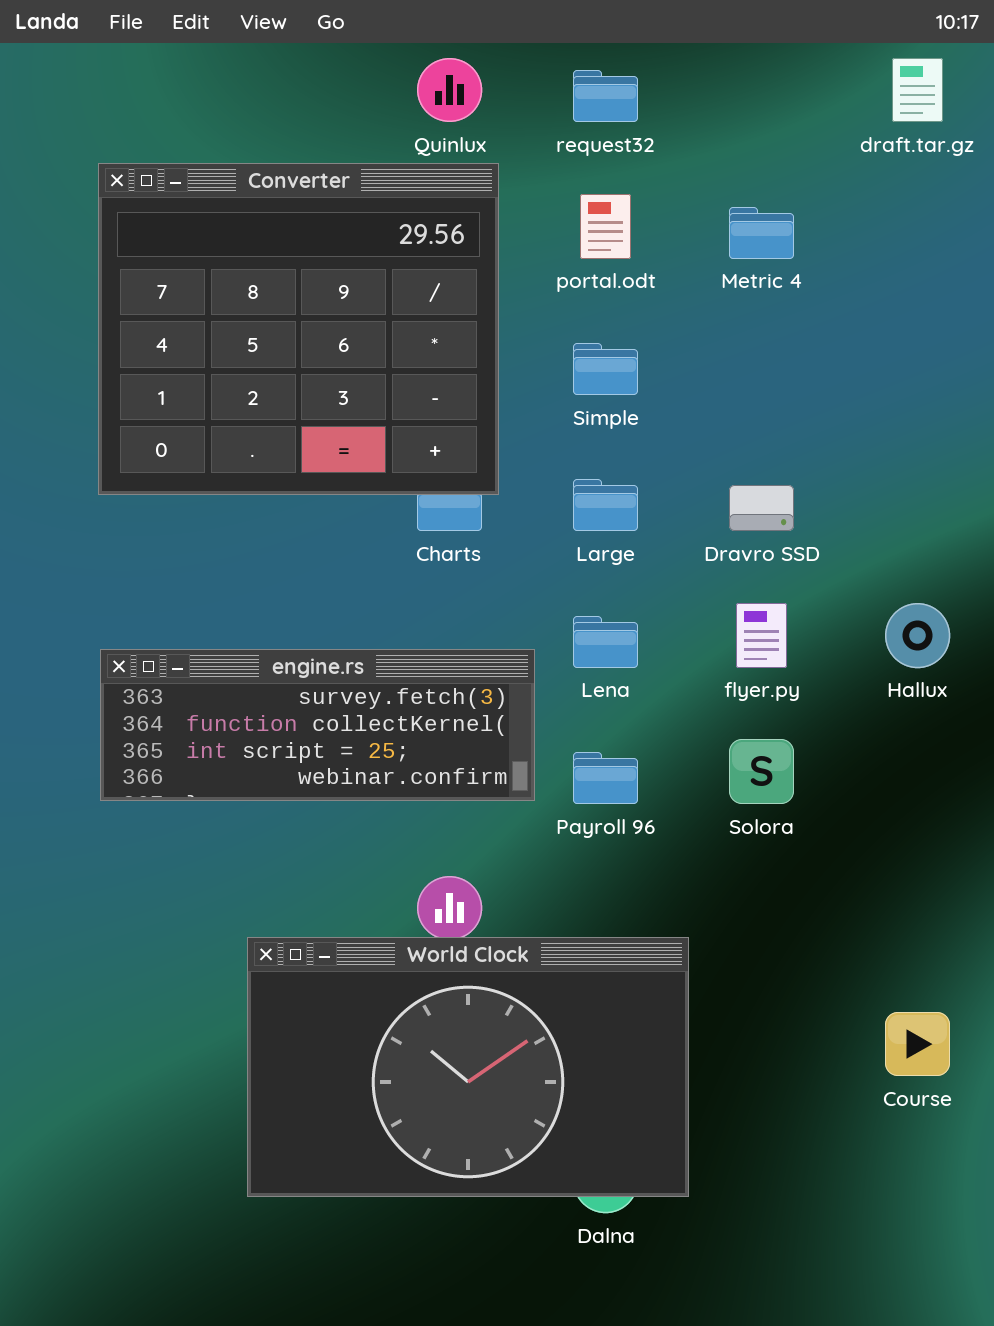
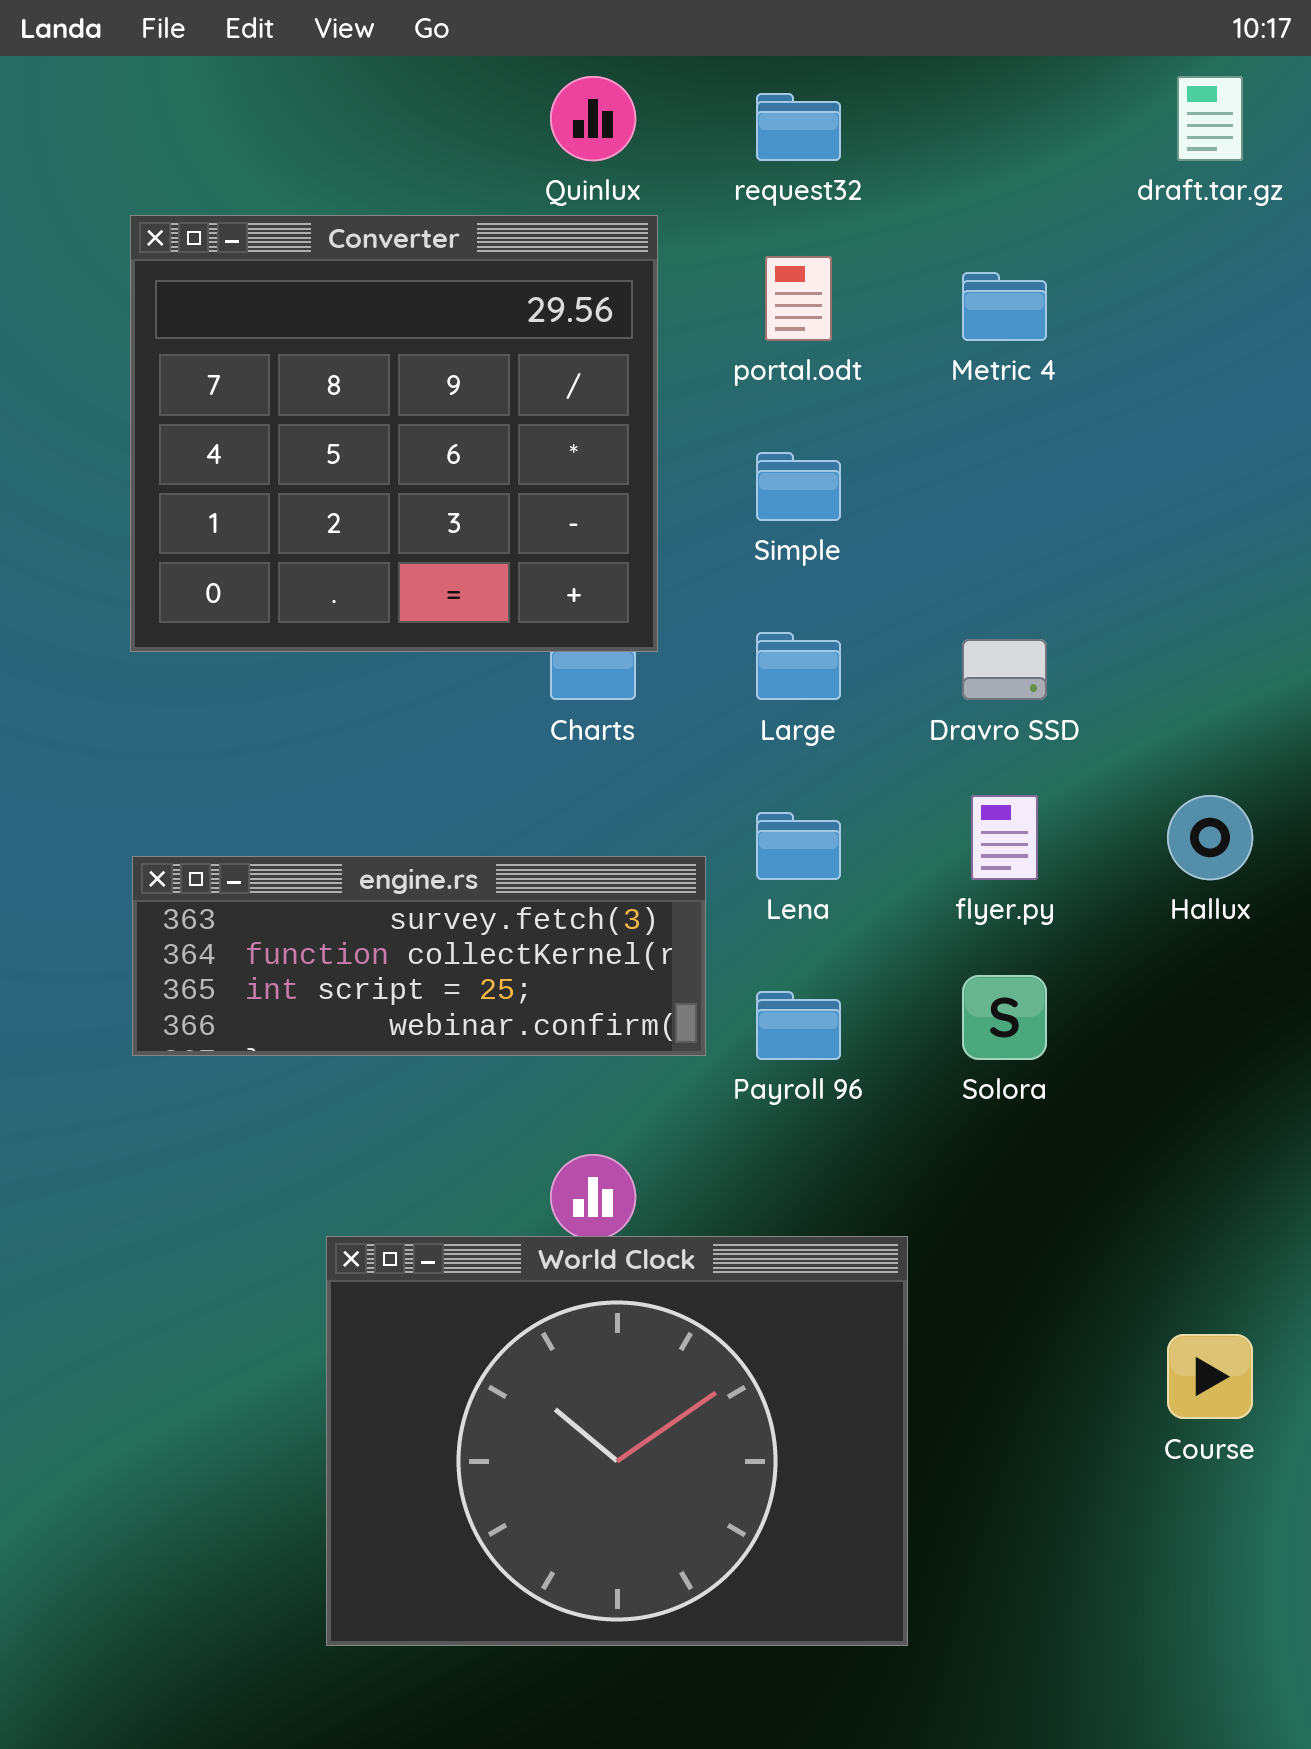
World Clock: [247,937,689,1197] -> [326,1236,908,1646], resized

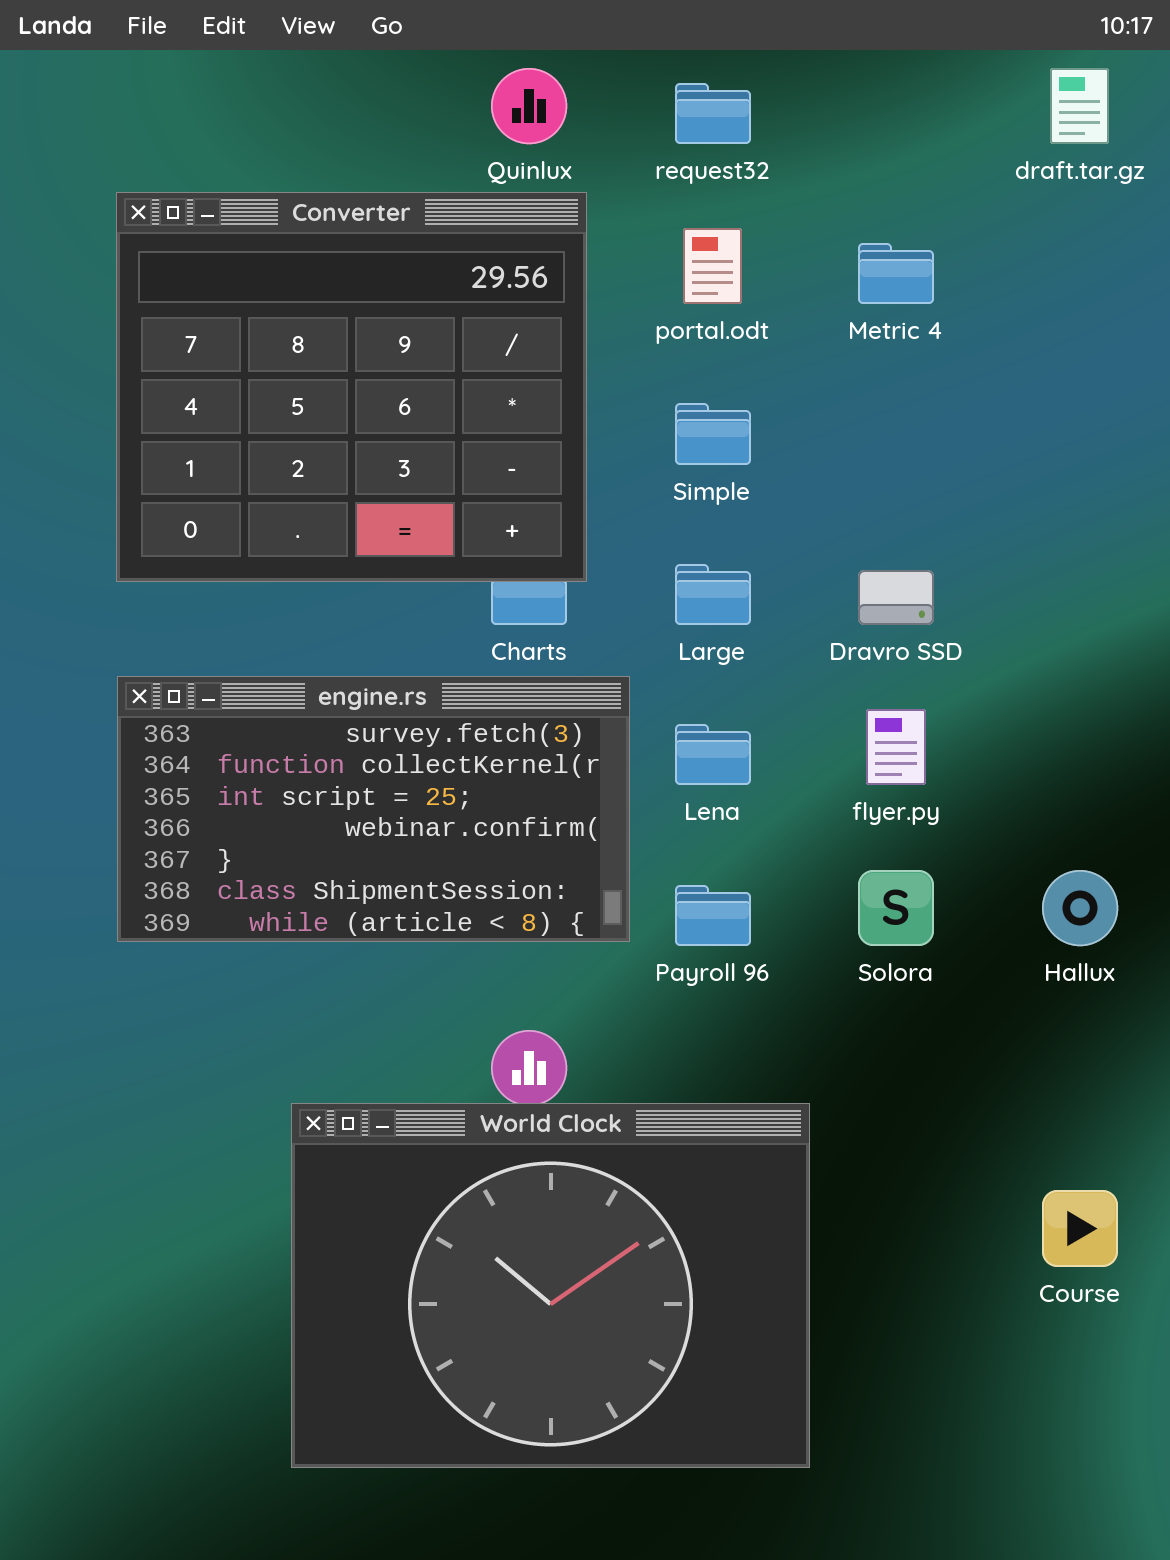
Hallux: [1167,795,1253,880] -> [1042,870,1118,946], moved
engine.rs: [132,856,706,1056] -> [117,676,630,942], resized

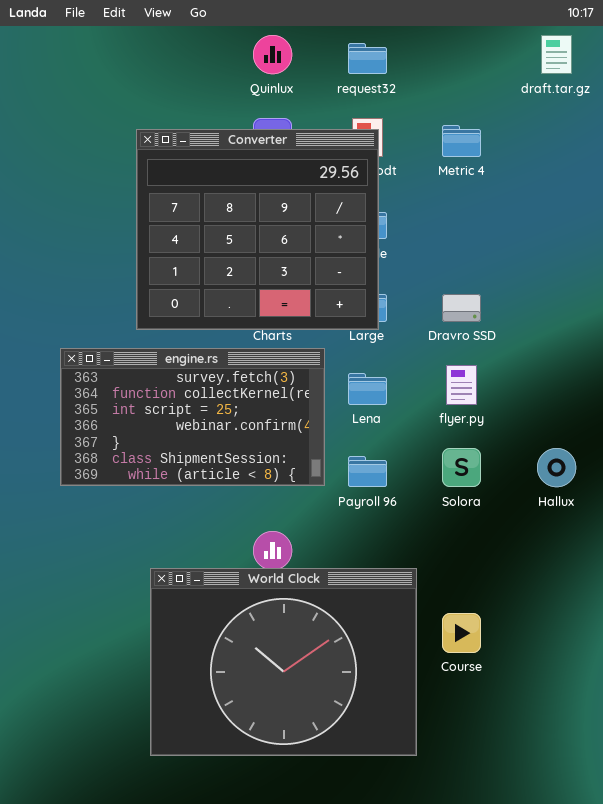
Converter: [116,192,587,582] -> [136,129,379,330], moved
Course: [1042,1190,1118,1267] -> [442,613,481,653], moved

